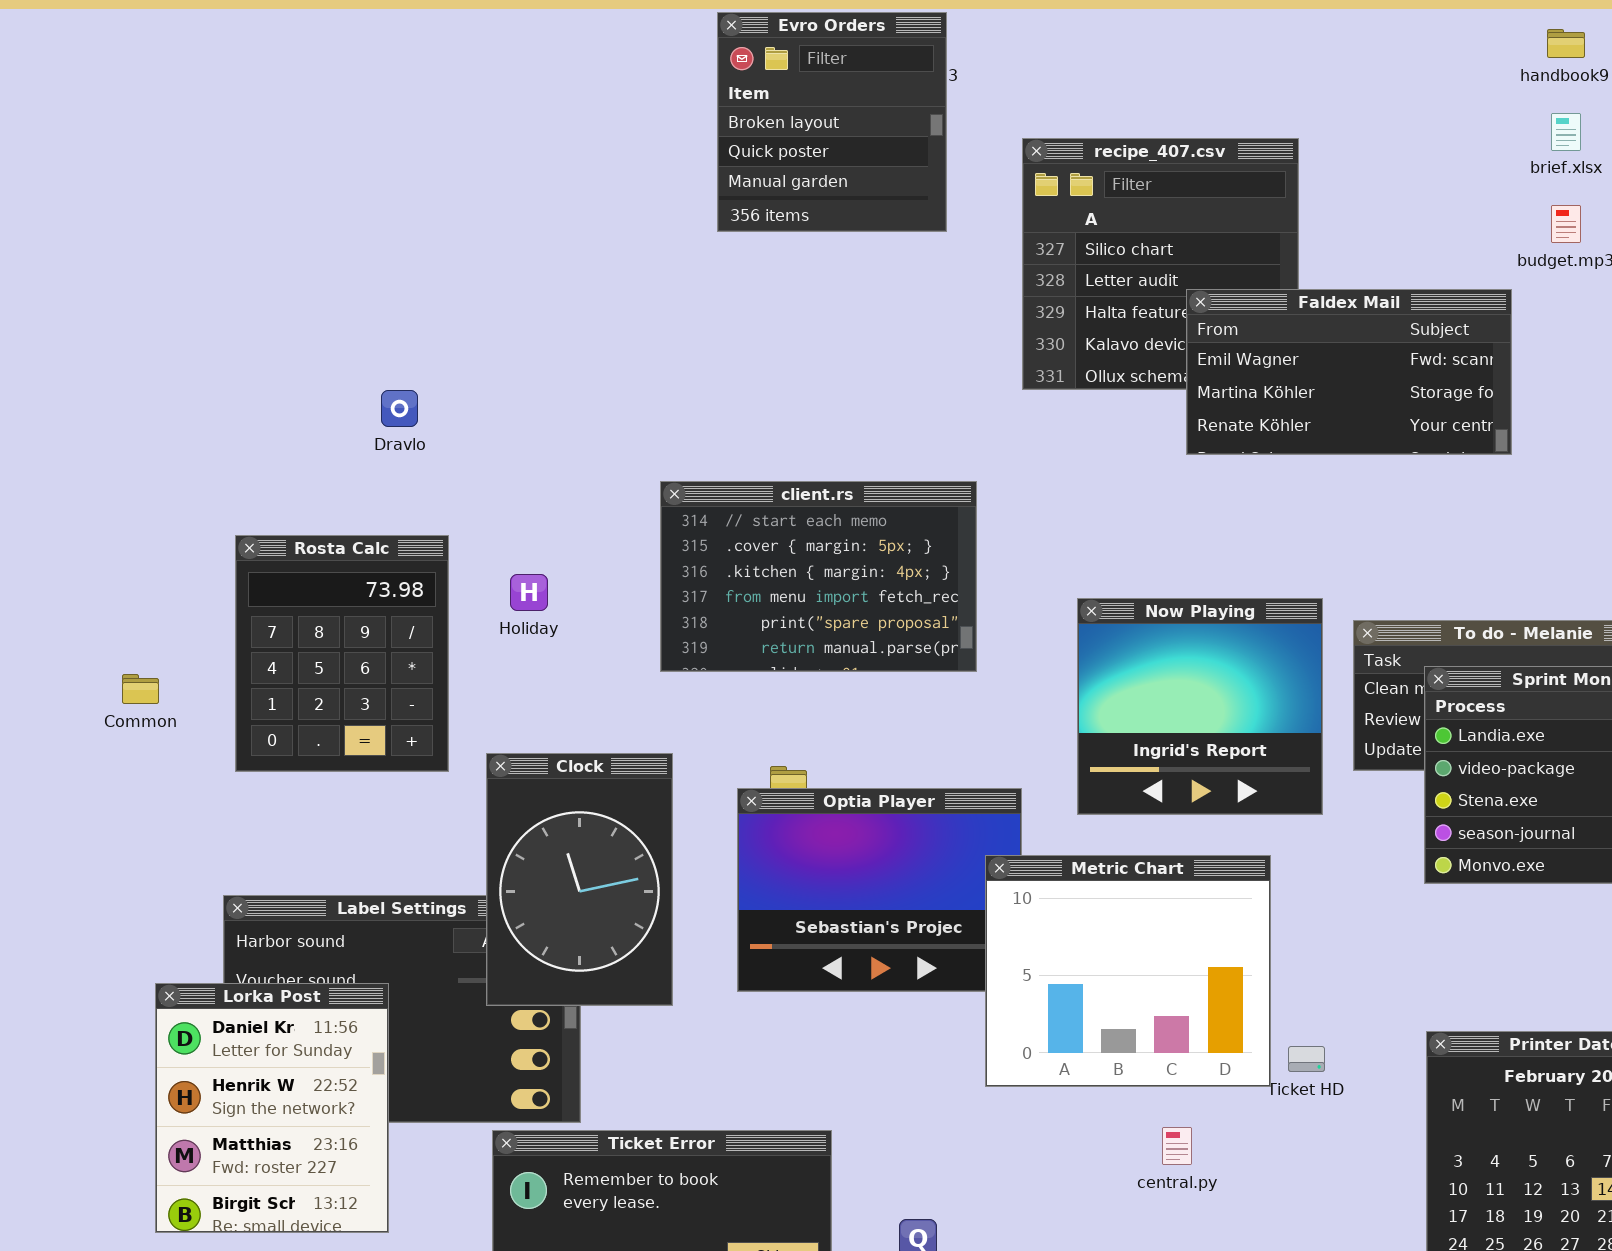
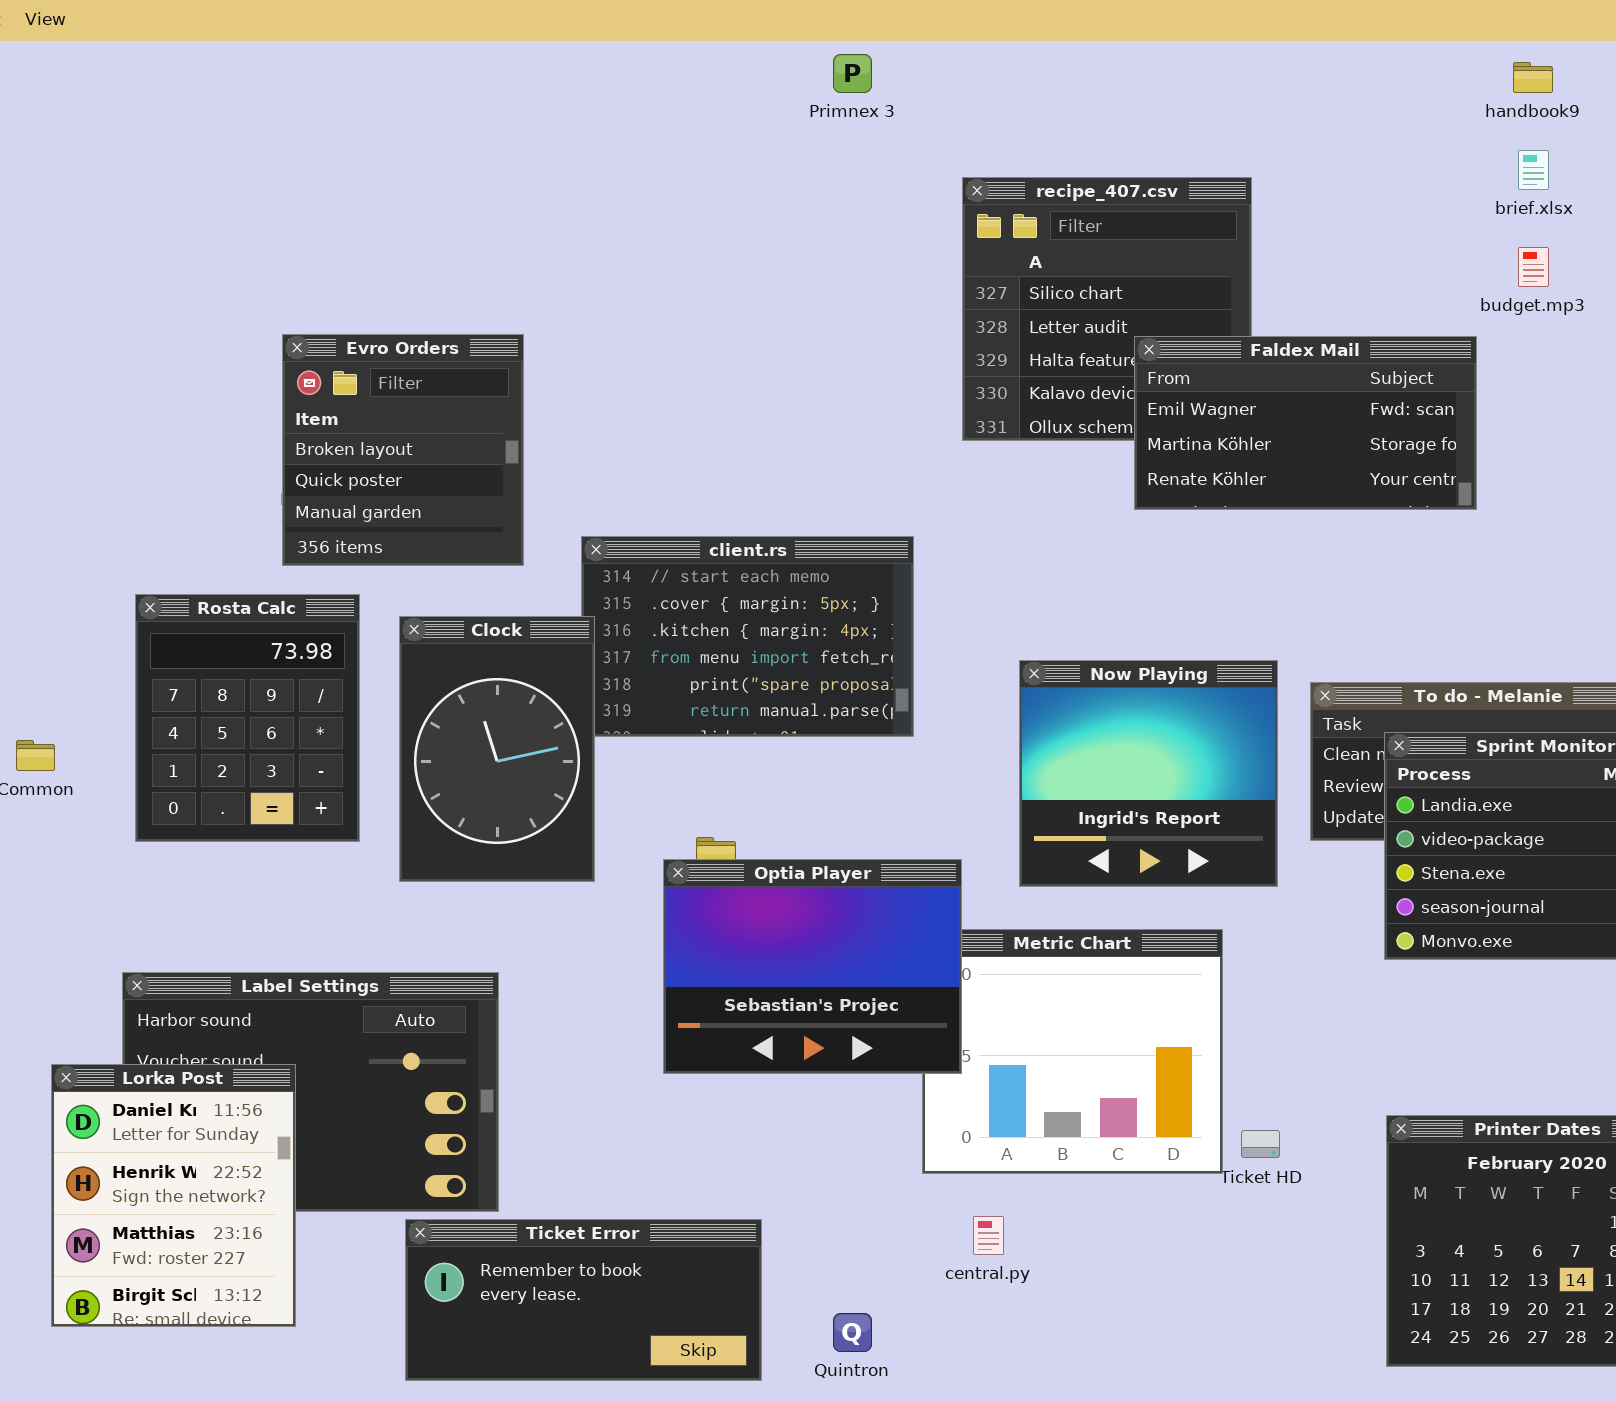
Evro Orders: [717,12,947,232] -> [282,334,524,566], moved
Clock: [486,753,673,1006] -> [399,616,595,882], moved
Optia Player: [737,788,1022,992] -> [663,859,962,1074], raised
central.py: [1162,1127,1192,1165] -> [973,1216,1004,1255], moved

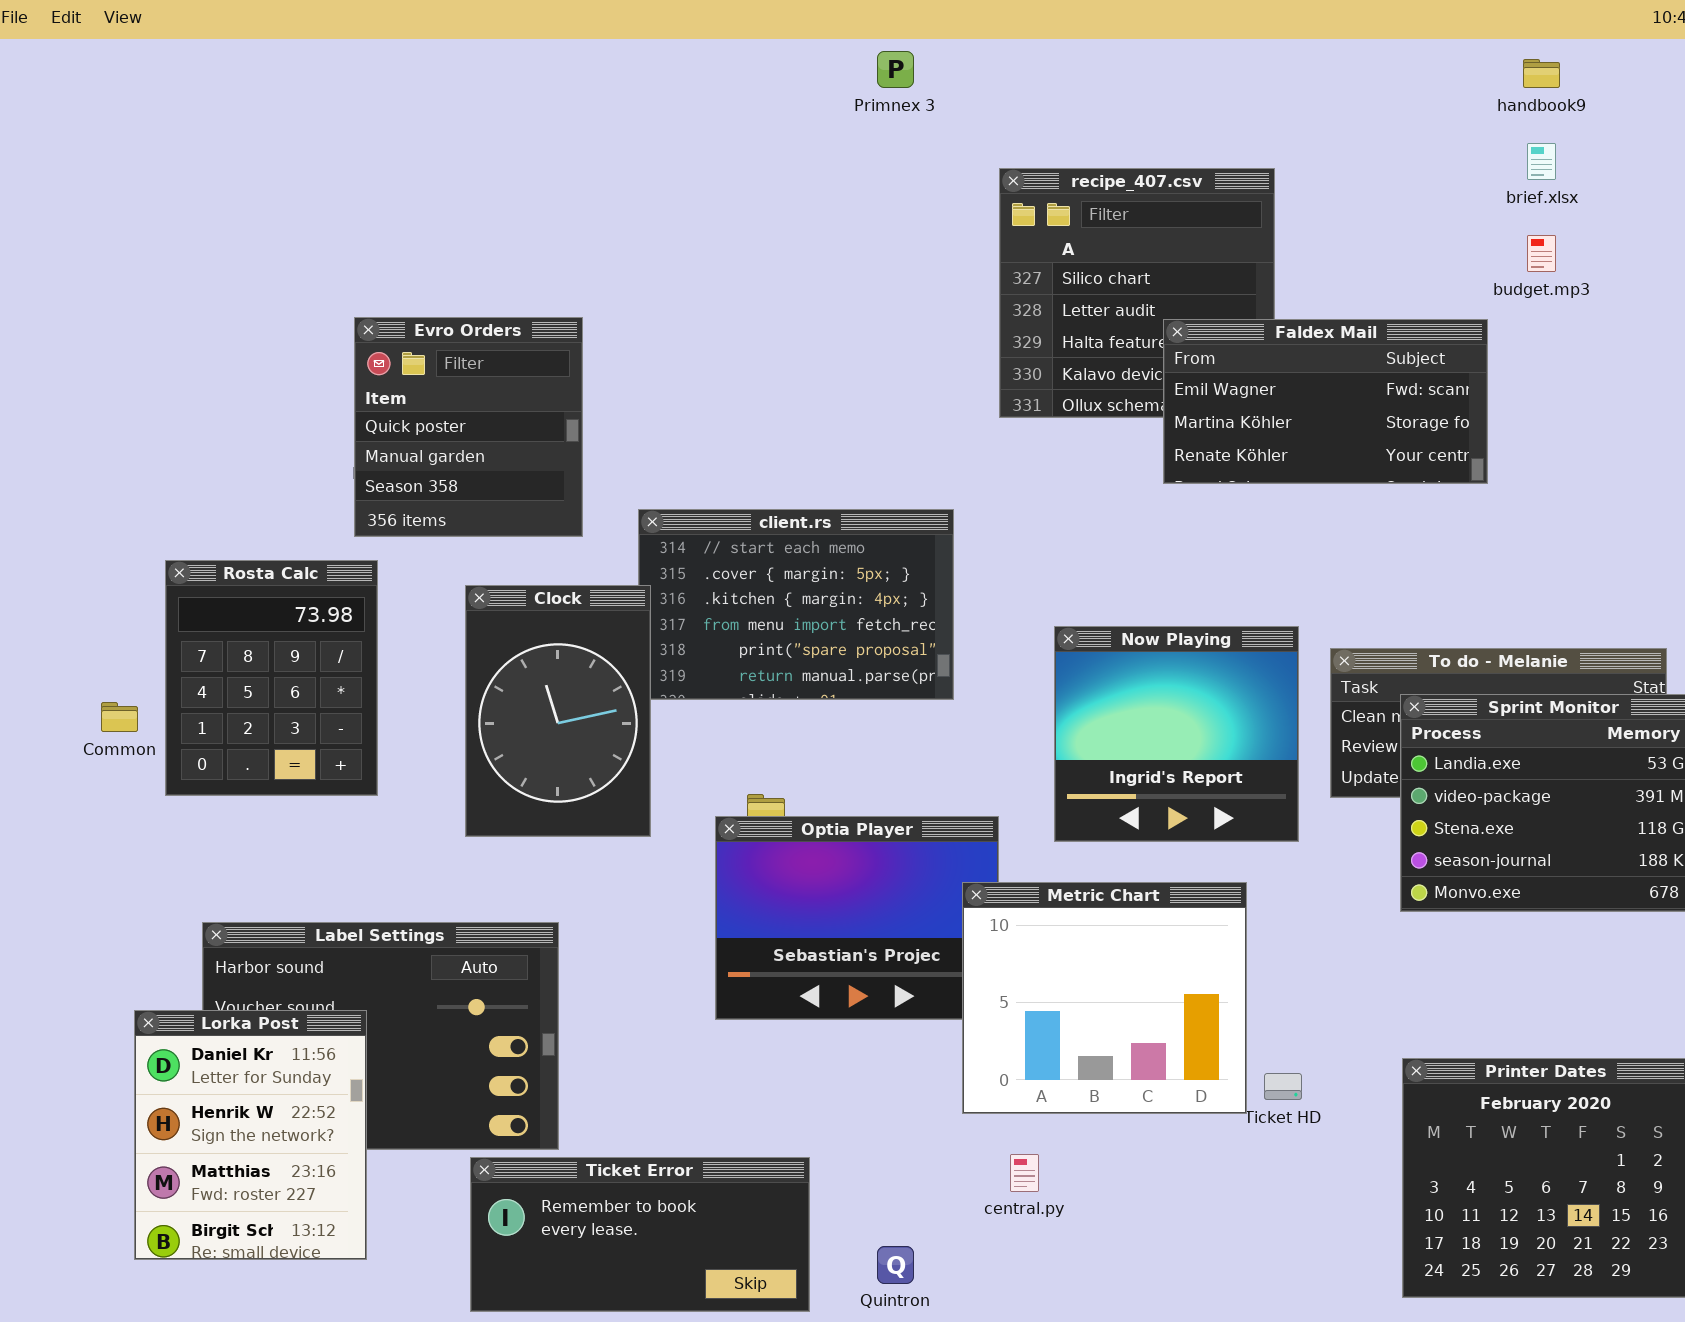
Evro Orders: [282,334,524,566] -> [354,317,583,537], scrolled down 1 row
Rosta Calc: [135,594,360,842] -> [165,560,378,796], moved
Metric Chart: [922,929,1223,1174] -> [962,882,1247,1114], raised

